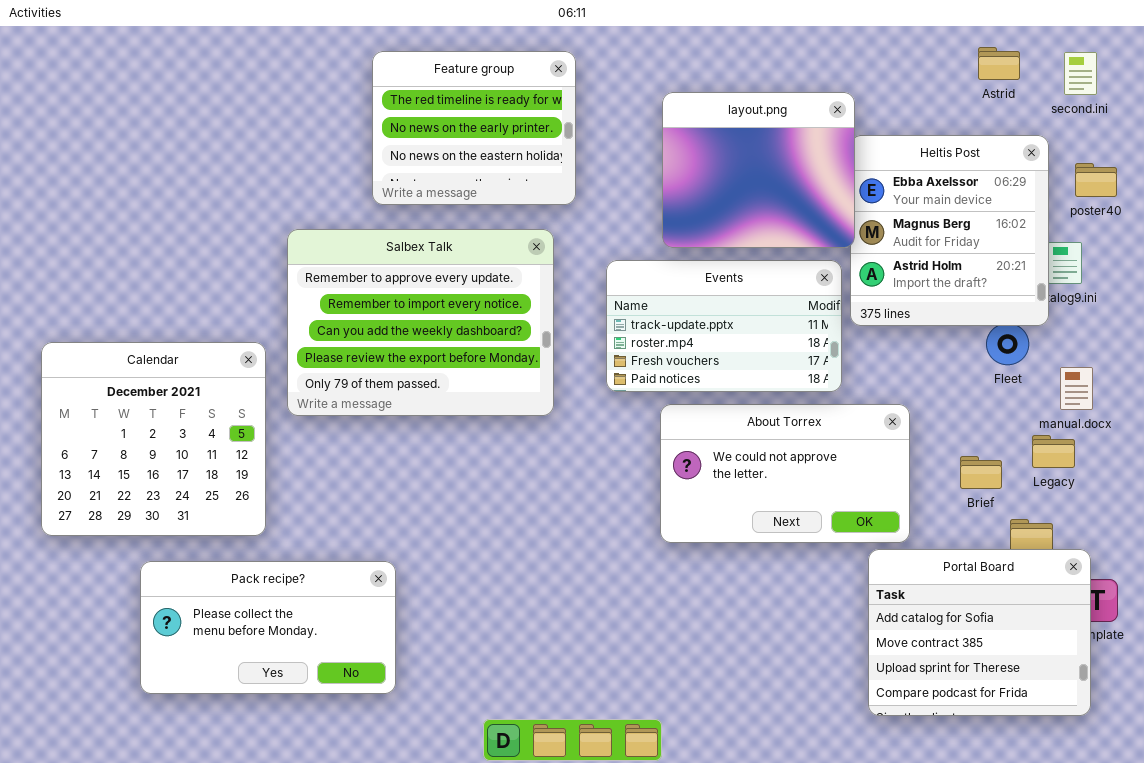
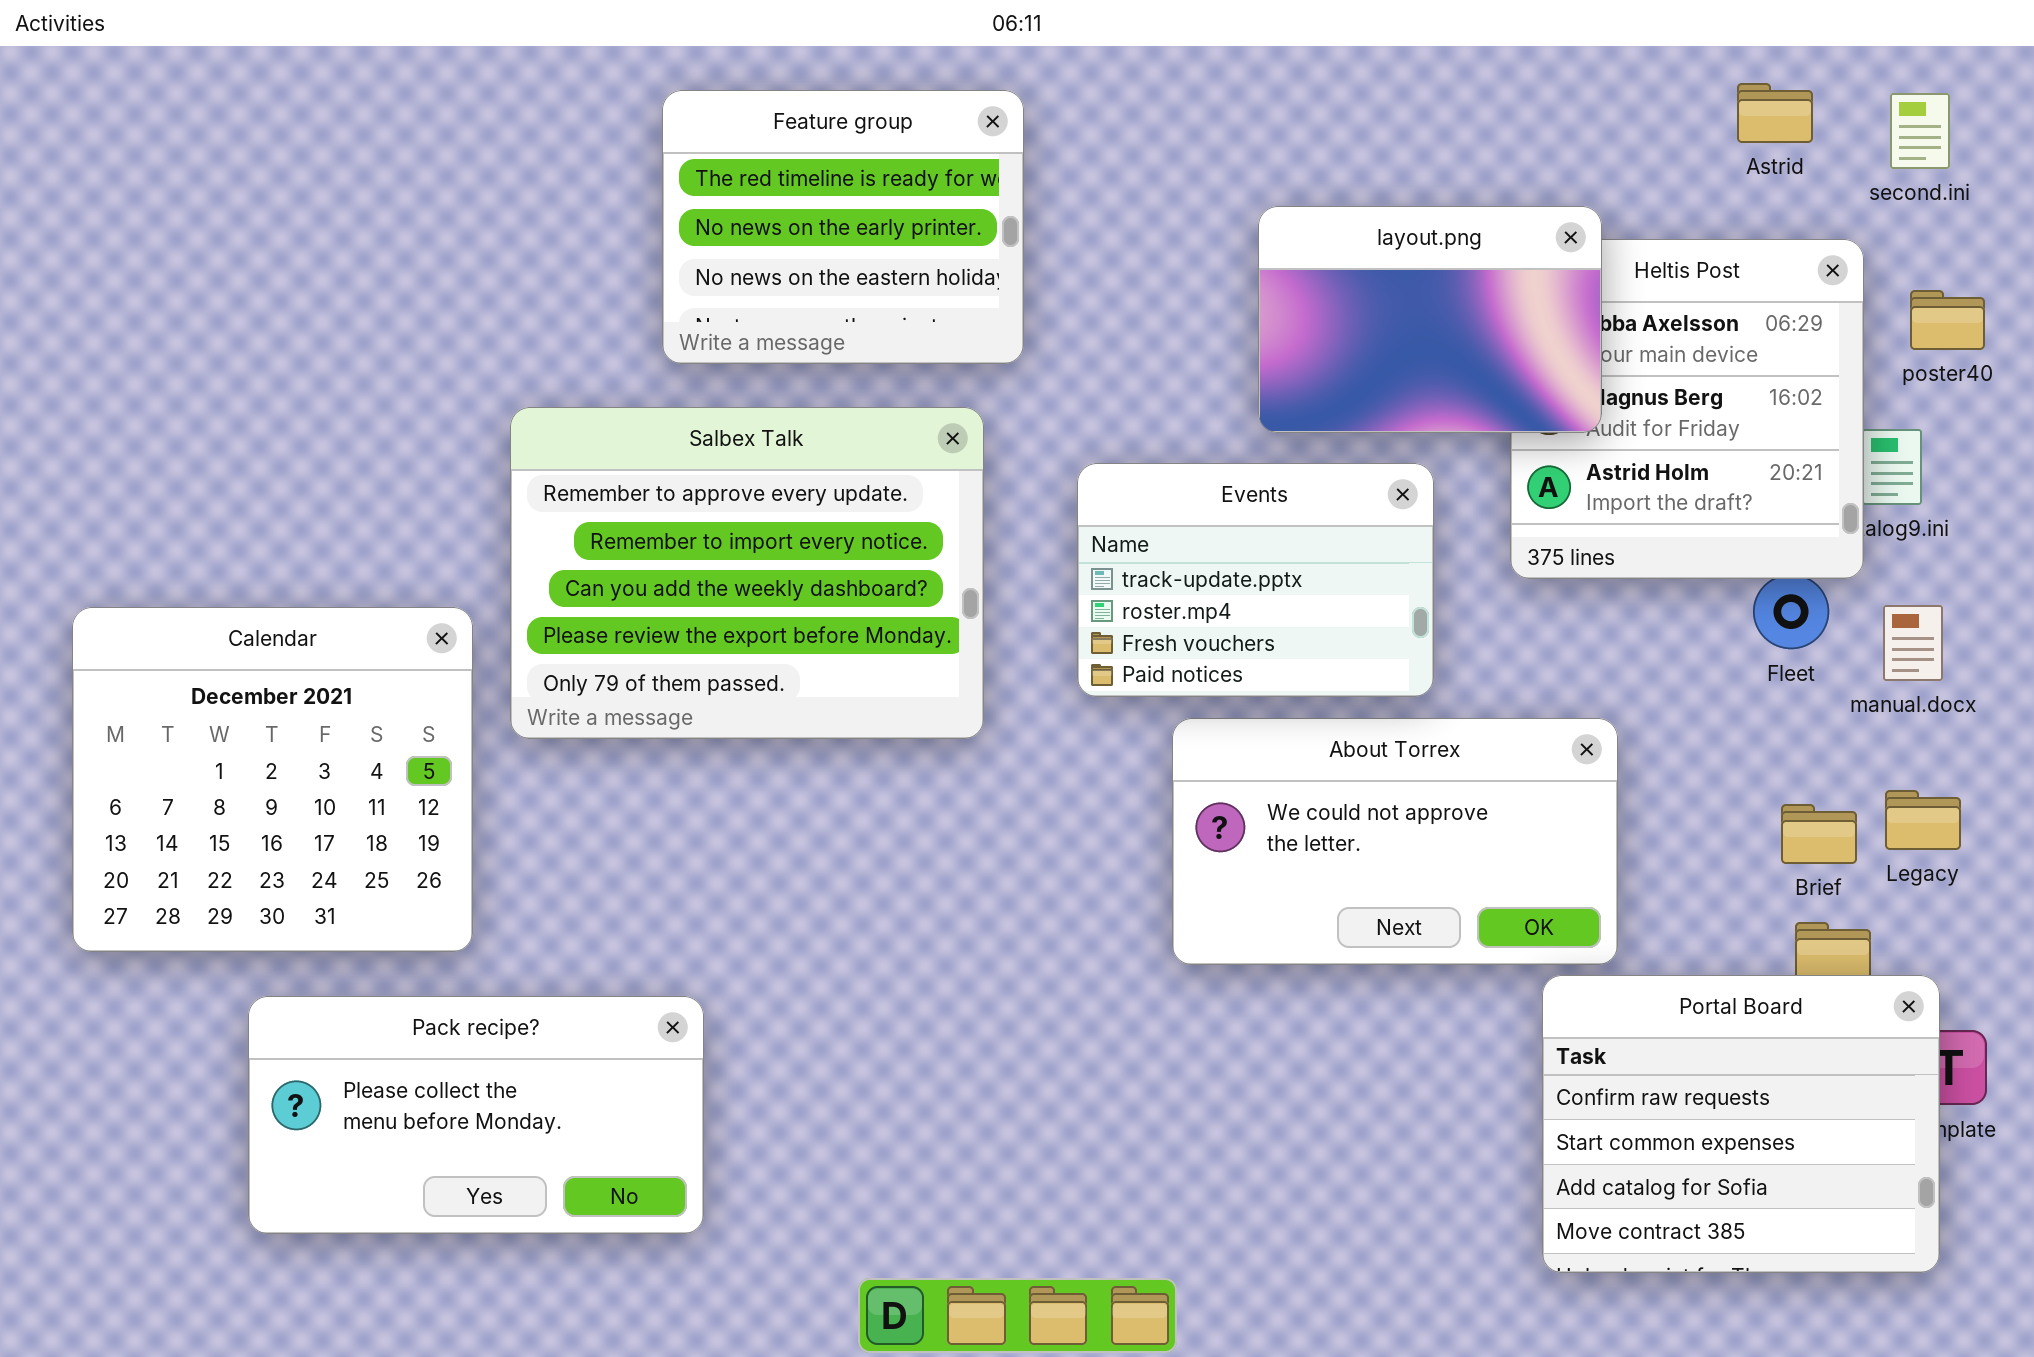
layout.png: [662,92,855,248] -> [1258,206,1602,433], moved, resized
Events: [606,260,842,392] -> [1077,463,1434,697], resized
manual.docx: [1060,367,1093,410] -> [1883,605,1943,681], moved
Legacy: [1032,435,1075,468] -> [1885,790,1961,850], moved
Brief: [960,456,1002,489] -> [1781,804,1857,864], moved
Portal Board: [868,549,1091,716] -> [1542,975,1940,1273], scrolled up 2 rows

